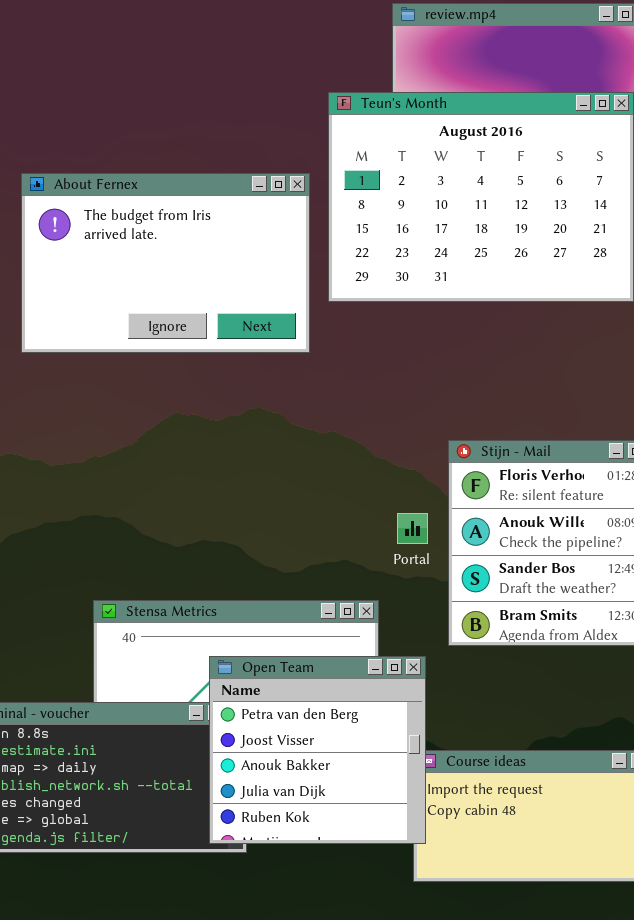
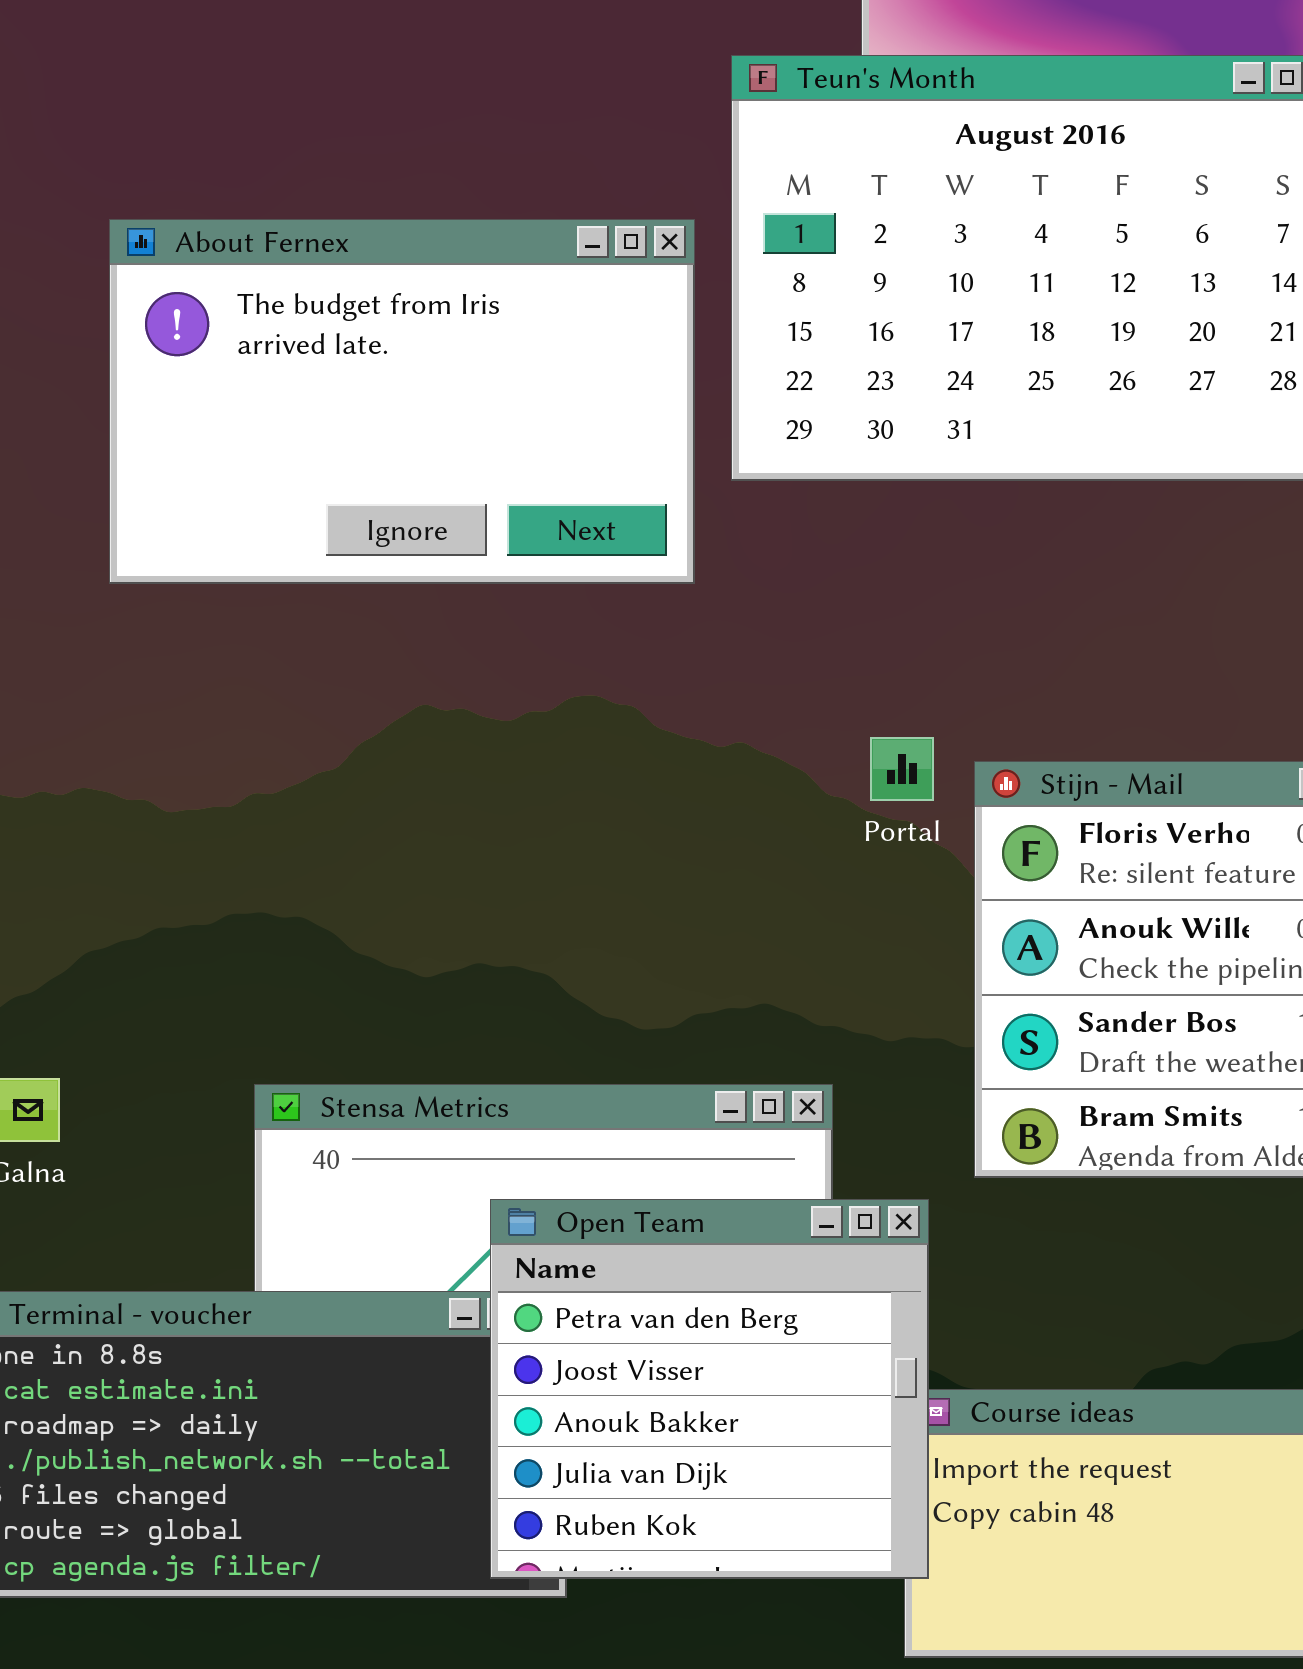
Portal: [397,513,428,544] -> [870,737,934,801], moved

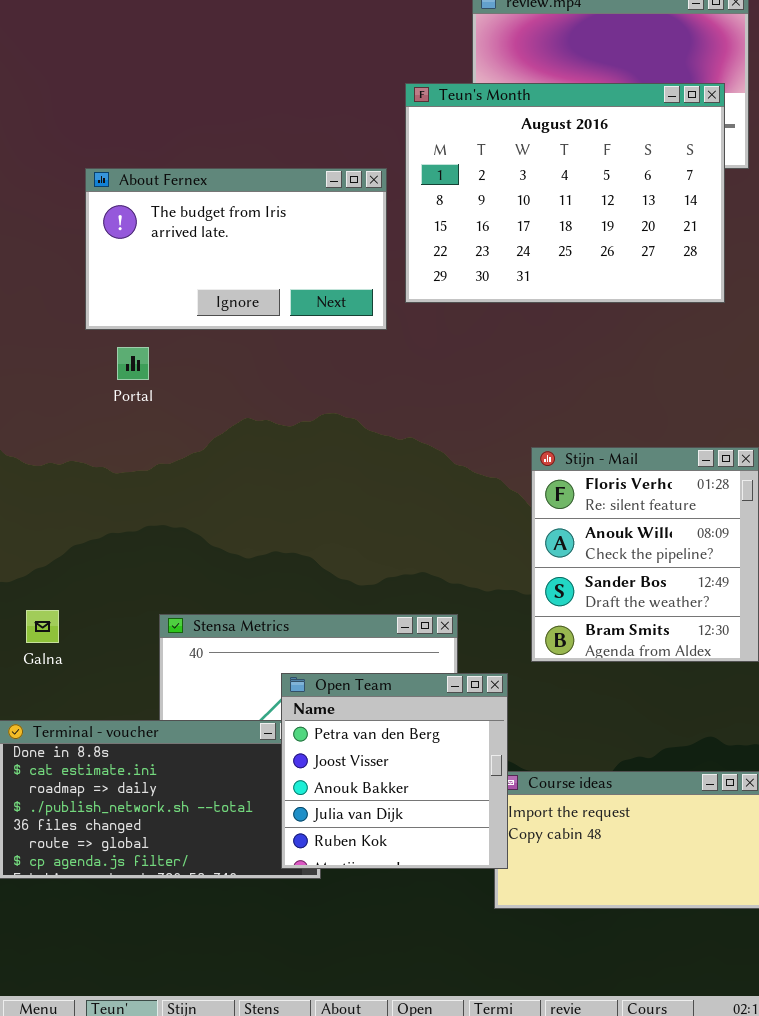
About Fernex: [109,219,695,584] -> [85,168,387,330], resized
Portal: [870,737,934,801] -> [117,347,149,380], moved

